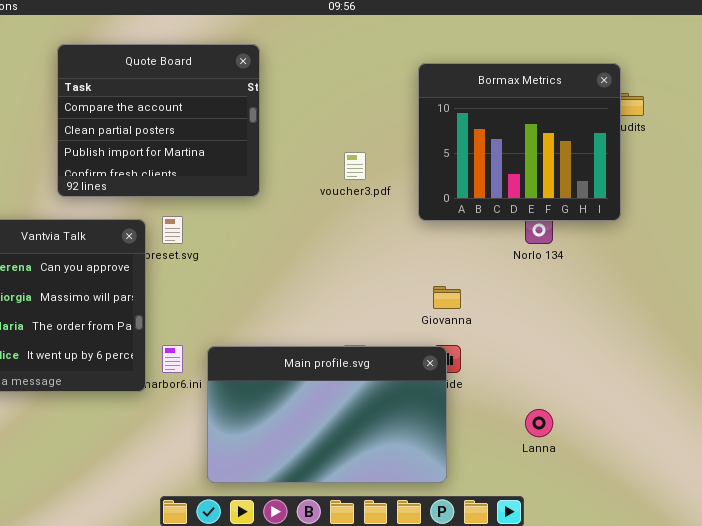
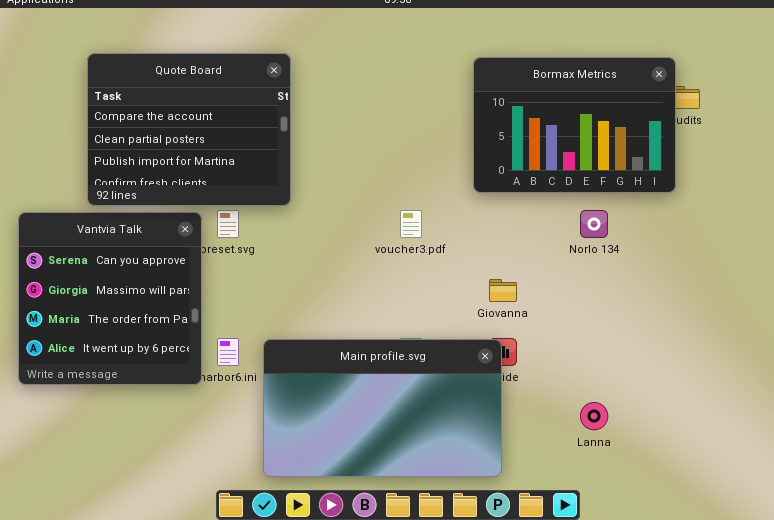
Quote Board: [57,44,260,197] -> [87,53,291,206], moved
Bormax Metrics: [418,63,621,221] -> [473,57,676,193], resized
voucher3.pdf: [344,152,366,180] -> [400,210,422,238], moved

